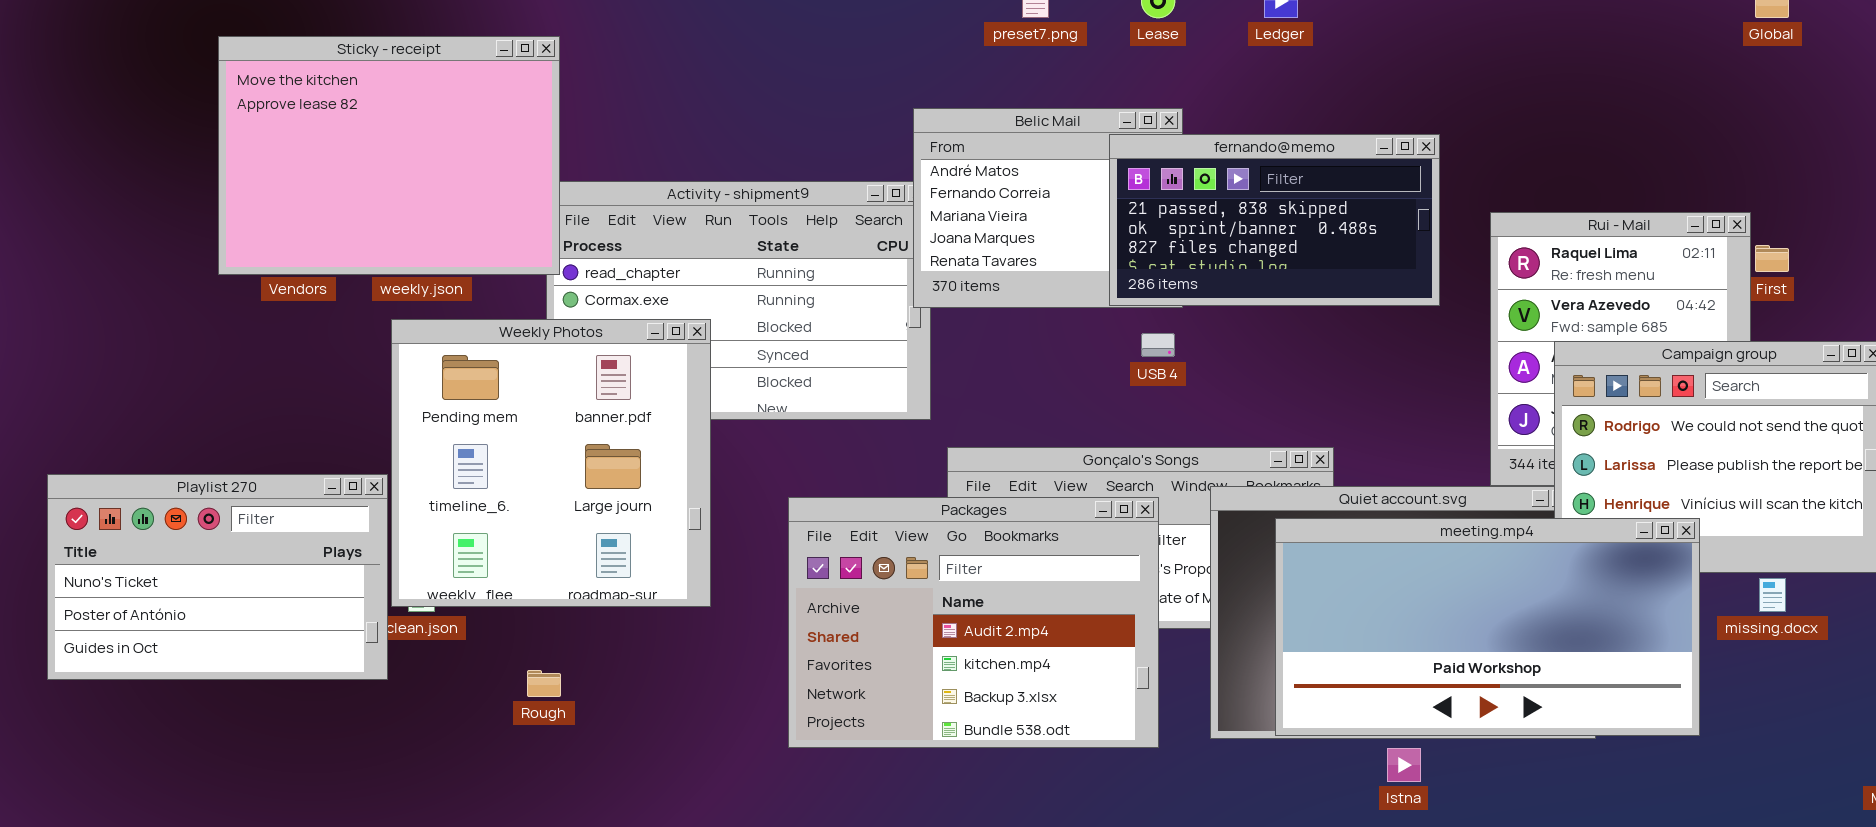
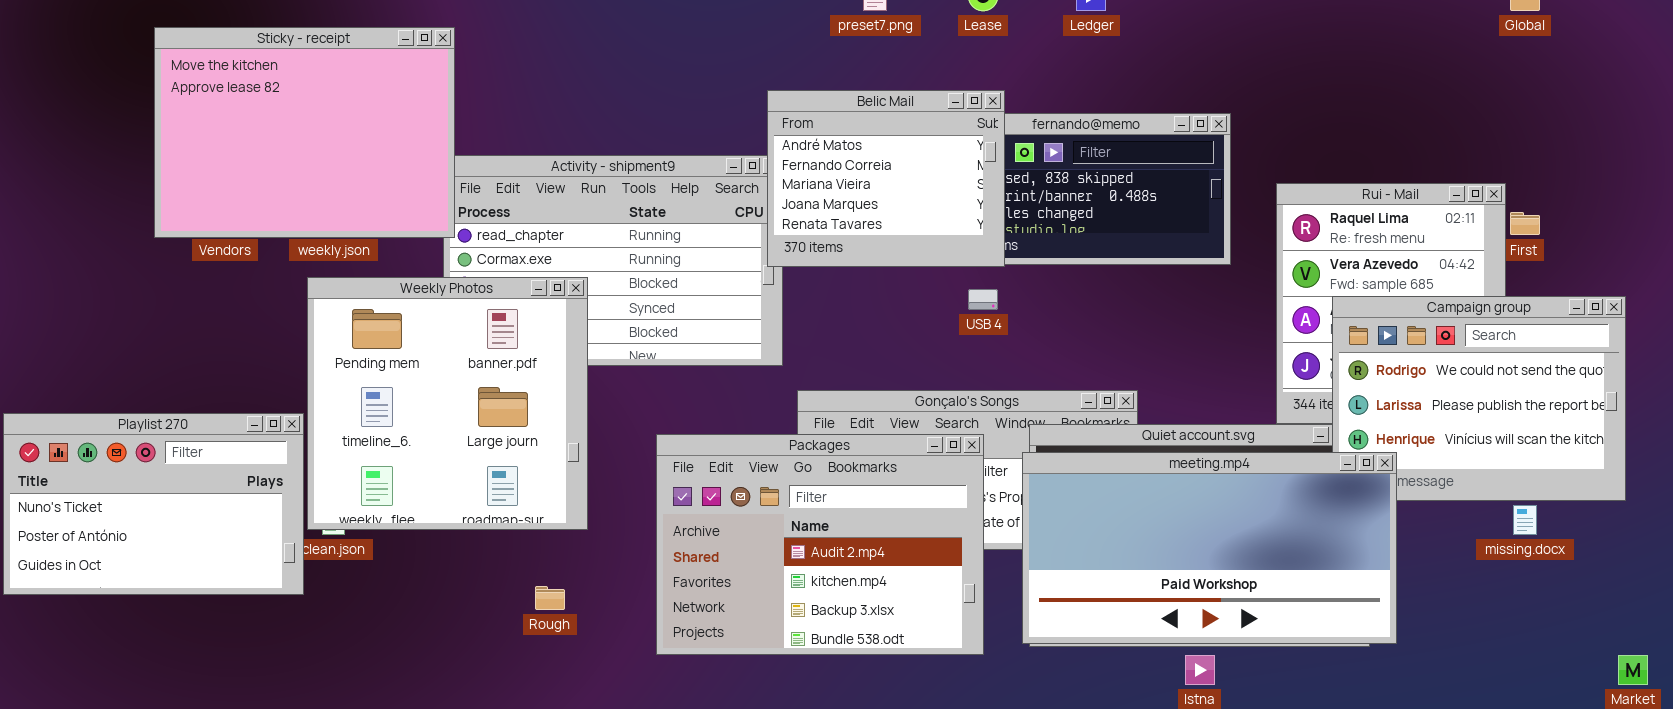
Belic Mail: [913,108,1183,308] -> [767,90,1005,267], raised
meeting.mp4: [1275,518,1700,736] -> [1022,452,1397,644], moved
Rough: [527,670,561,697] -> [535,586,565,610], moved

